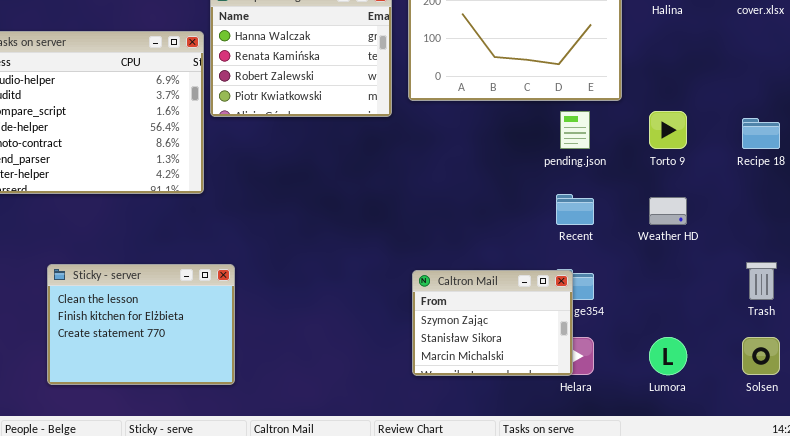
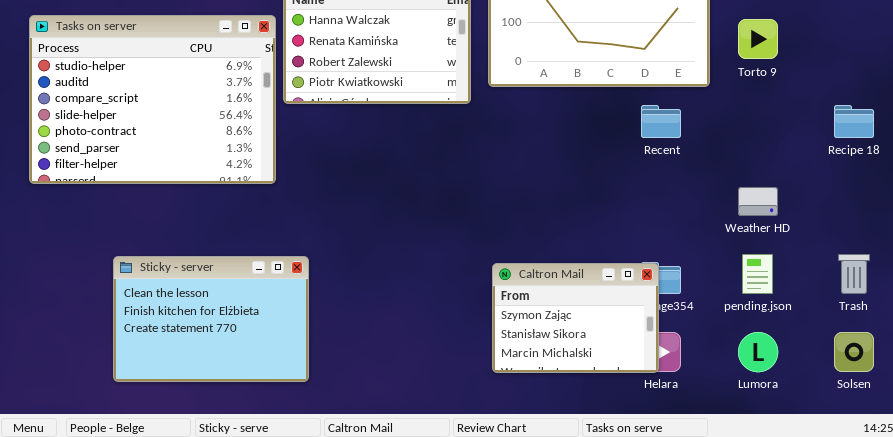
pending.json: [560,111,590,149] -> [742,254,773,294], moved
Torto 9: [649,111,687,149] -> [738,19,778,59], moved
Recent: [556,194,594,225] -> [641,105,681,138], moved

